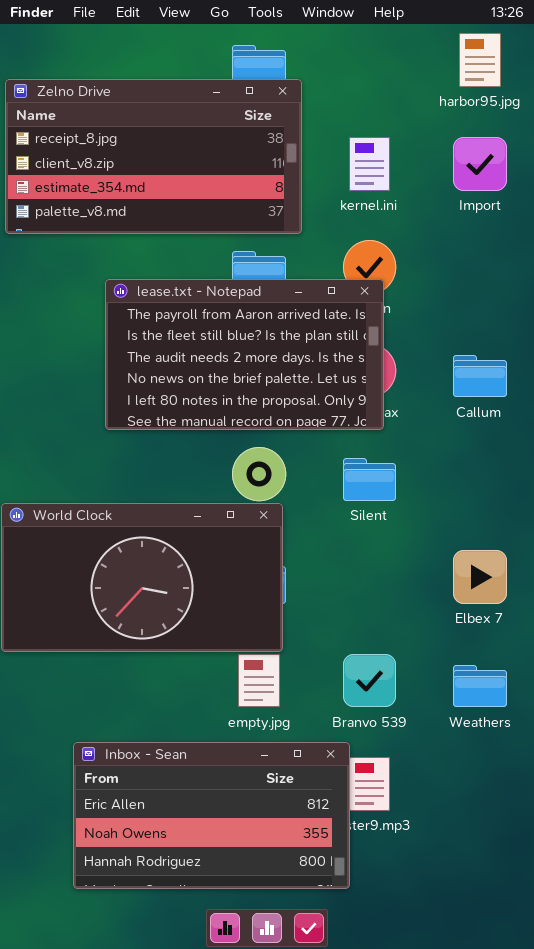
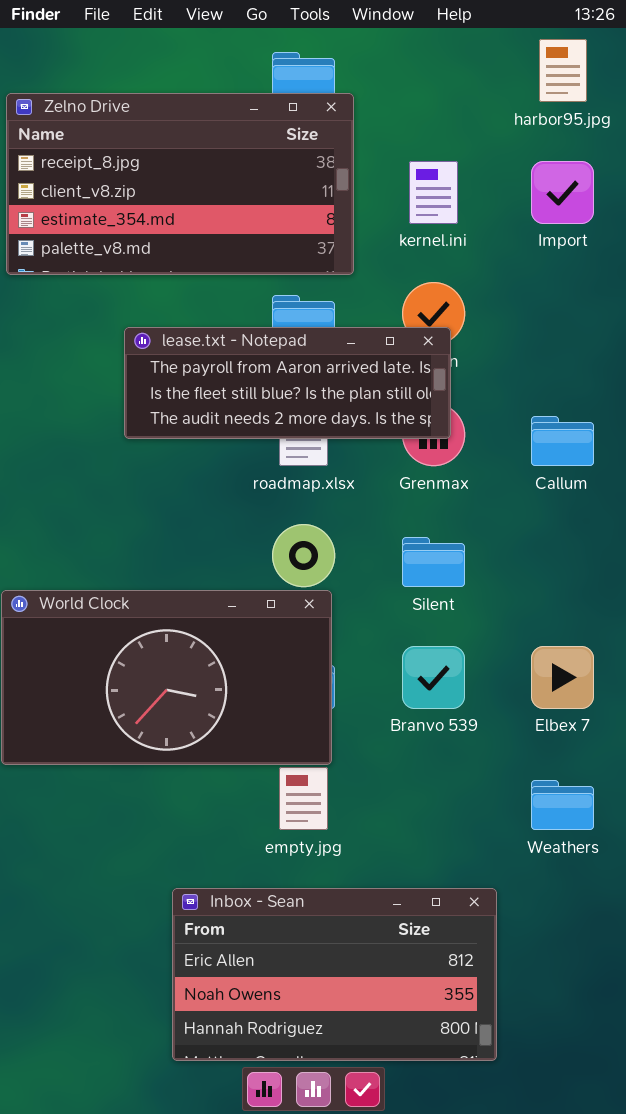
lease.txt - Notepad: [105,279,384,430] -> [124,327,451,439], resized
Branvo 539: [343,654,396,707] -> [402,646,465,709], moved
Inbox - Sean: [73,742,350,889] -> [172,888,497,1061], moved

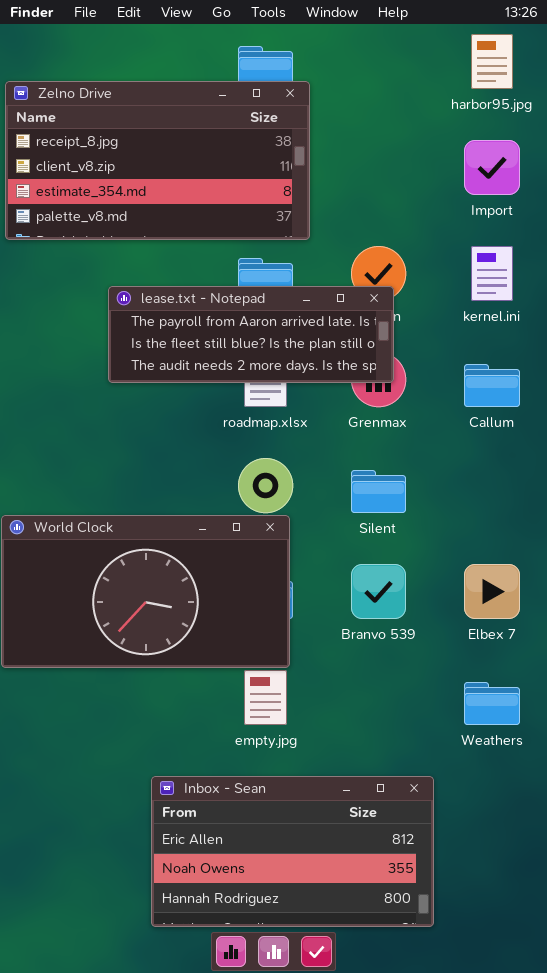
kernel.ini: [409,161,458,224] -> [471,246,513,301], moved

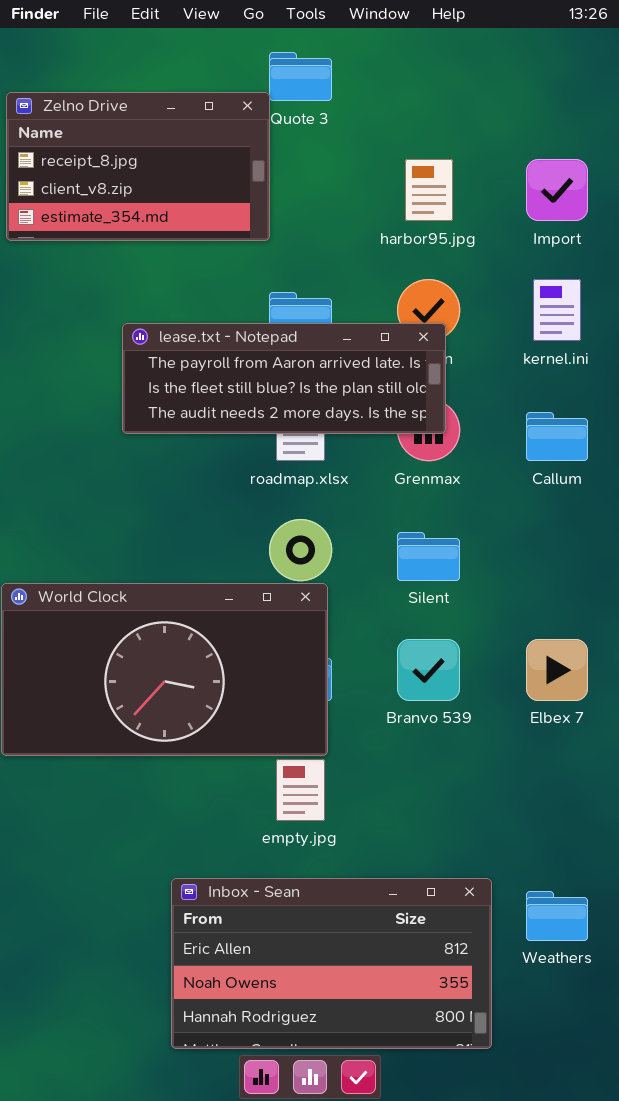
harbor95.jpg: [471,34,513,89] -> [405,159,453,221], moved
Zelno Drive: [5,81,310,240] -> [6,92,270,241], resized
Weathers: [464,682,520,725] -> [526,891,588,941], moved

